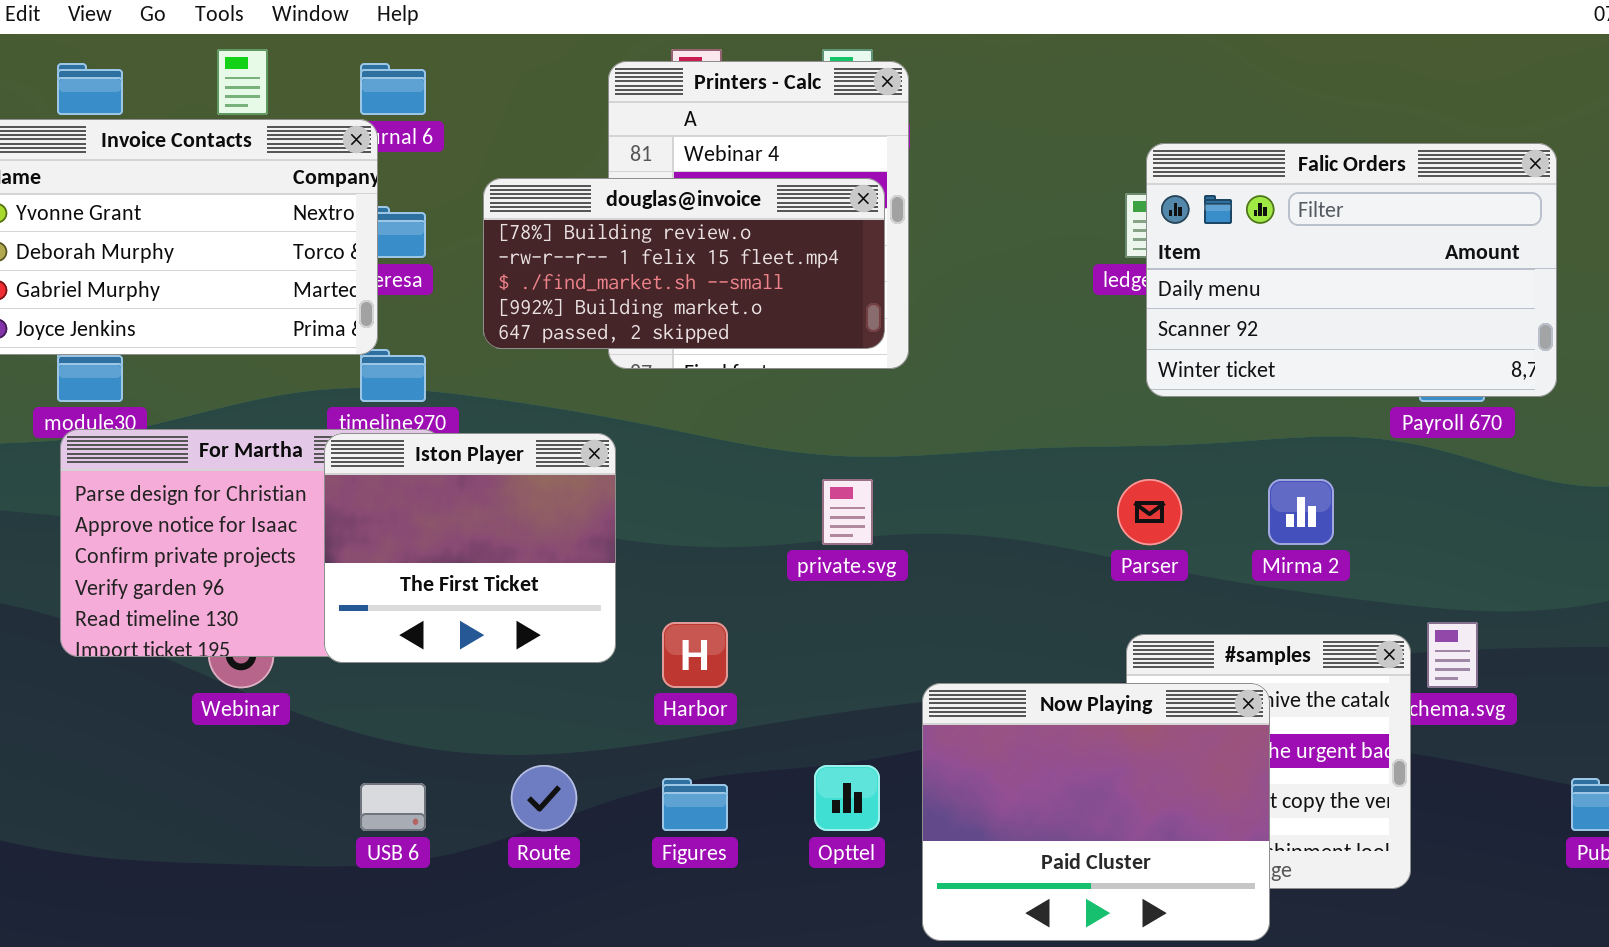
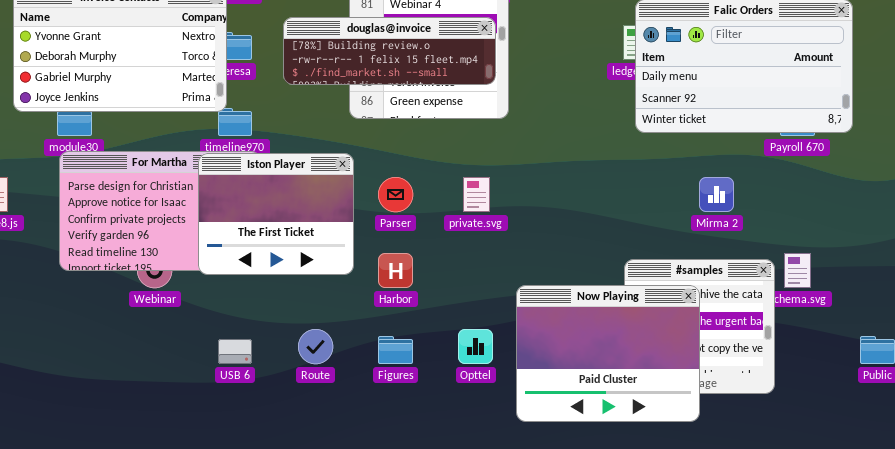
douglas@invoice: [483,178,885,349] -> [283,17,496,85], resized
Parser: [1117,479,1182,545] -> [378,177,413,212], moved

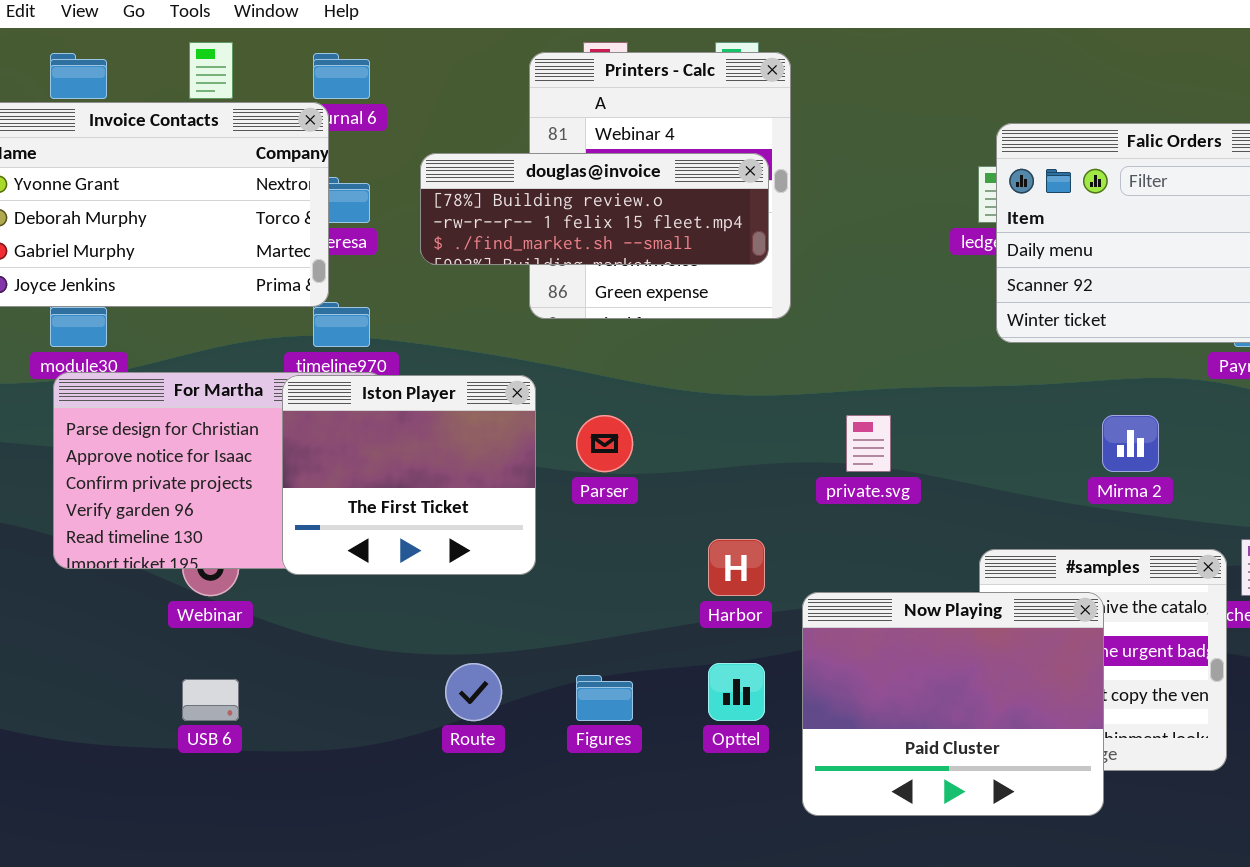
private.svg: [463,177,490,212] -> [846,415,891,472], moved
Harbor: [378,253,413,288] -> [708,539,765,596], moved
USB 6: [218,339,252,364] -> [182,679,239,721], moved

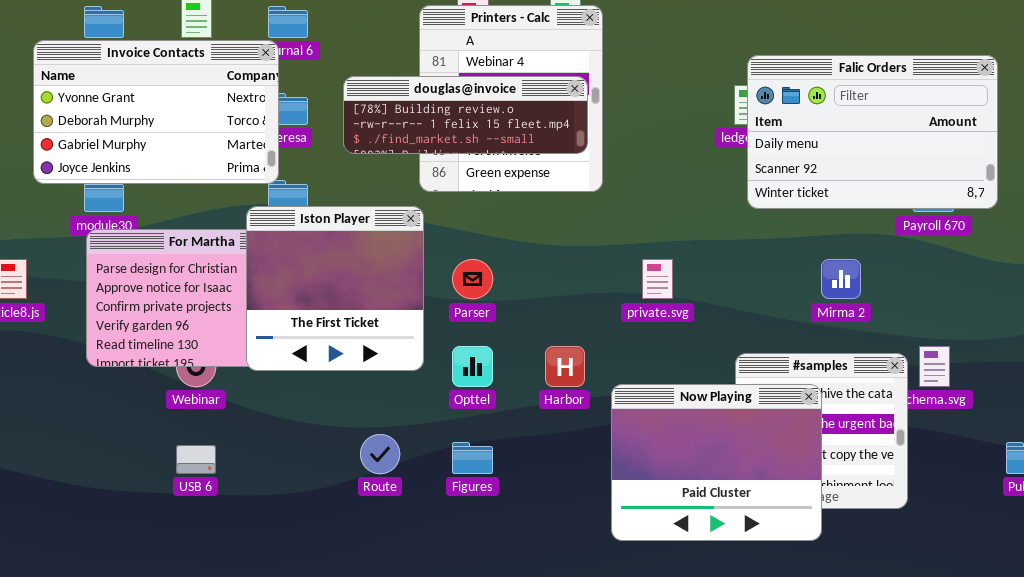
Iston Player: [282,375,536,575] -> [246,206,424,371], resized
Opttel: [708,663,765,721] -> [452,346,493,387], moved

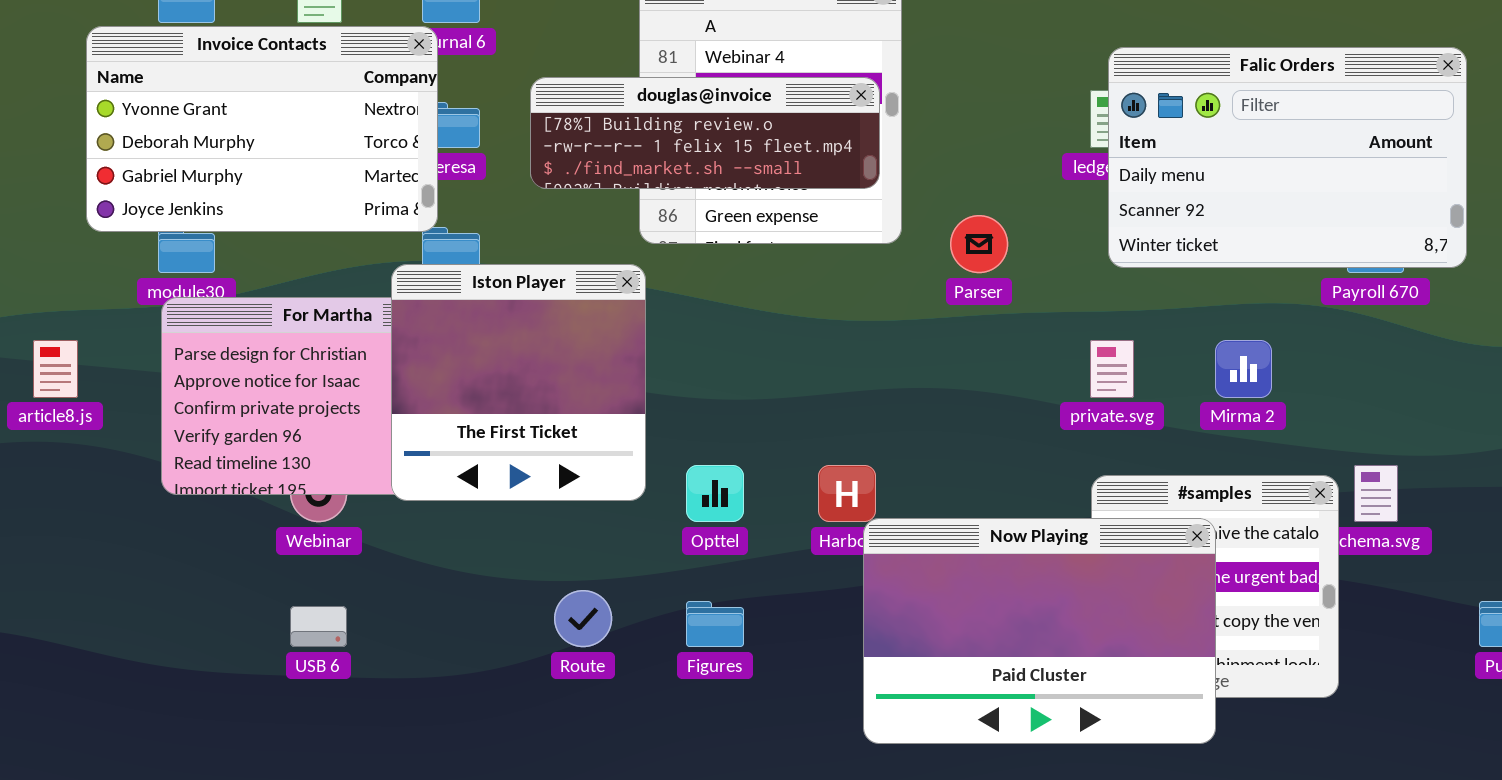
Parser: [452,259,493,299] -> [950,215,1008,273], moved
private.svg: [642,259,673,299] -> [1090,340,1134,398], moved
Now Playing: [611,384,822,541] -> [863,518,1216,744], resized

